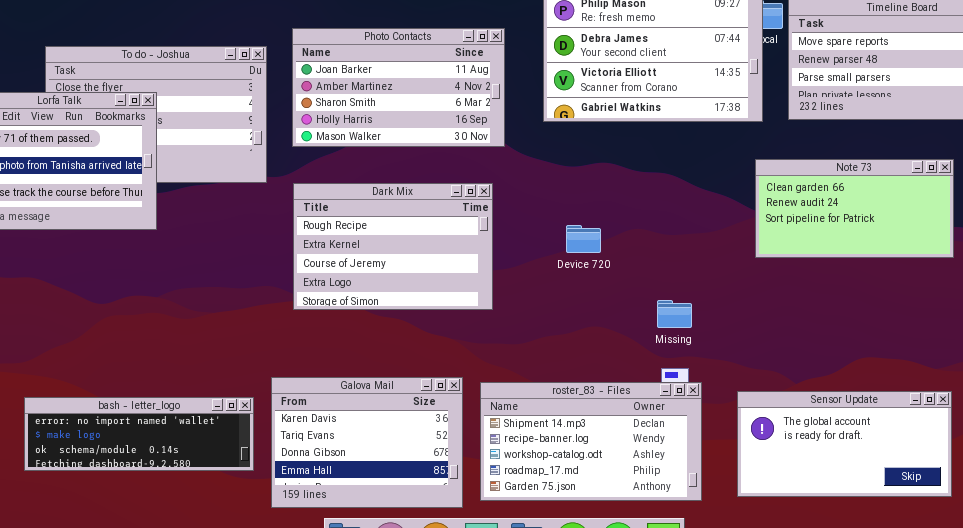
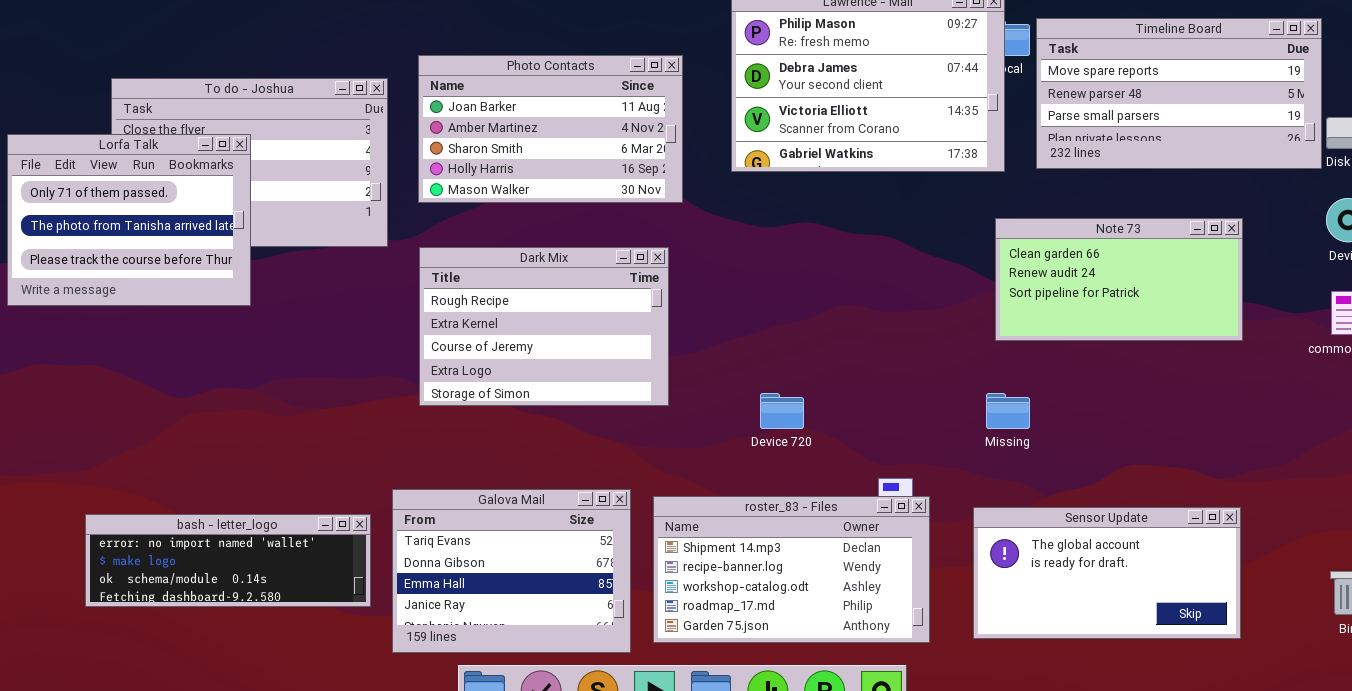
Device 720: [566,225,601,253] -> [760,393,804,429], moved
Missing: [657,300,692,328] -> [986,393,1030,429], moved
Galova Mail: [271,377,463,508] -> [392,489,631,653], scrolled down 1 row

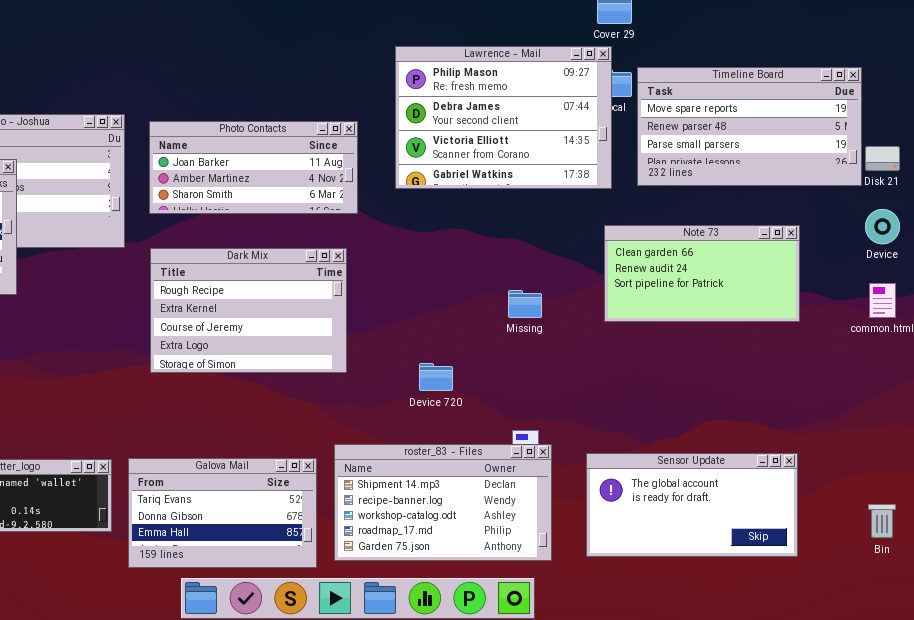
Photo Contacts: [418,55,683,203] -> [149,121,358,214], resized
Missing: [986,393,1030,429] -> [508,290,542,318], moved
Galova Mail: [392,489,631,653] -> [128,458,317,568], resized

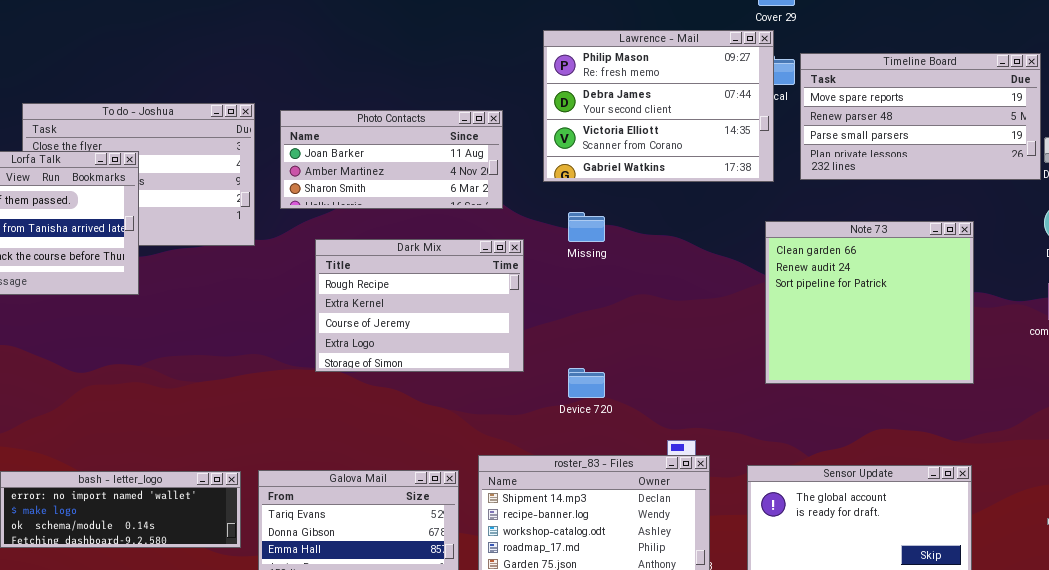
Note 73: [604,225,800,322] -> [765,221,974,384], resized
Dark Mix: [150,248,347,373] -> [315,239,524,372], moved
Missing: [508,290,542,318] -> [568,212,605,242], moved

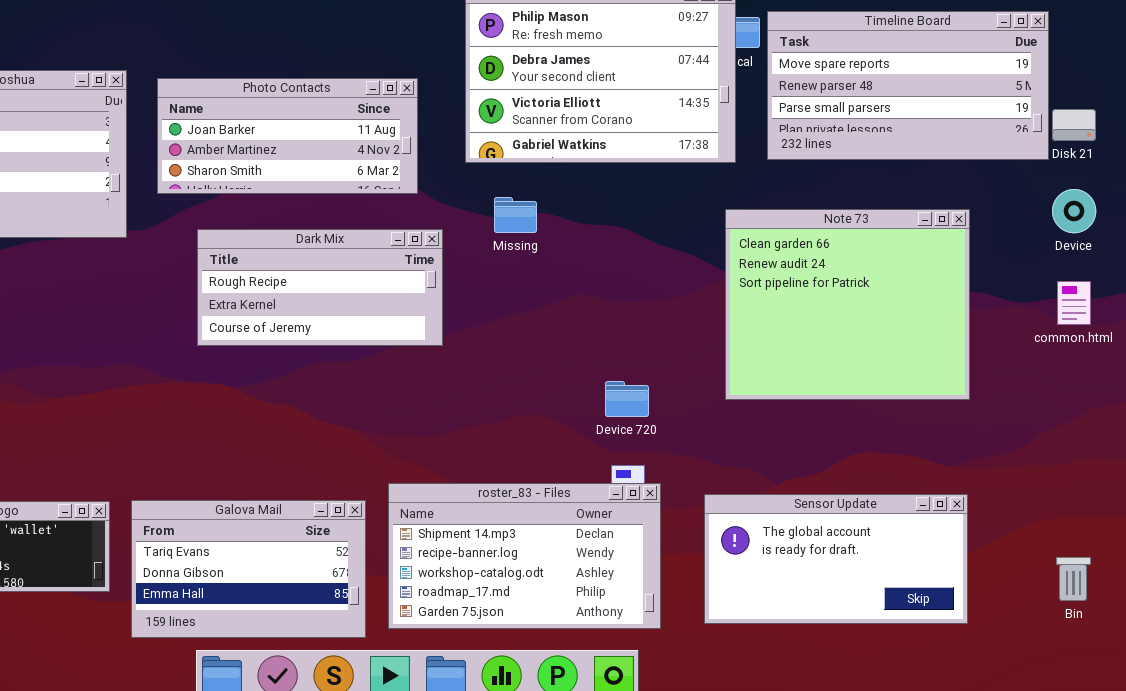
Dark Mix: [315,239,524,372] -> [197,229,443,346], resized
Device 720: [568,368,605,398] -> [605,381,649,417], moved

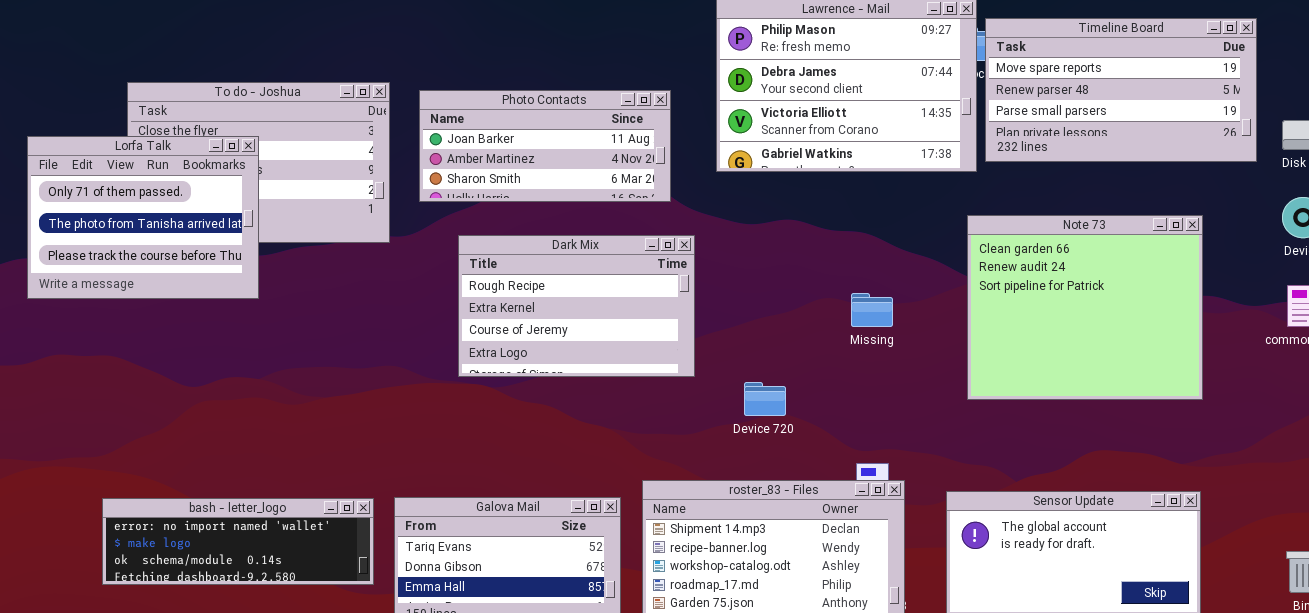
Timeline Board: [767,11,1049,160] -> [985,18,1257,162], moved
Missing: [494,197,537,233] -> [851,293,893,327], moved
Dark Mix: [197,229,443,346] -> [458,235,695,377], resized
Device 720: [605,381,649,417] -> [744,382,786,416], moved

